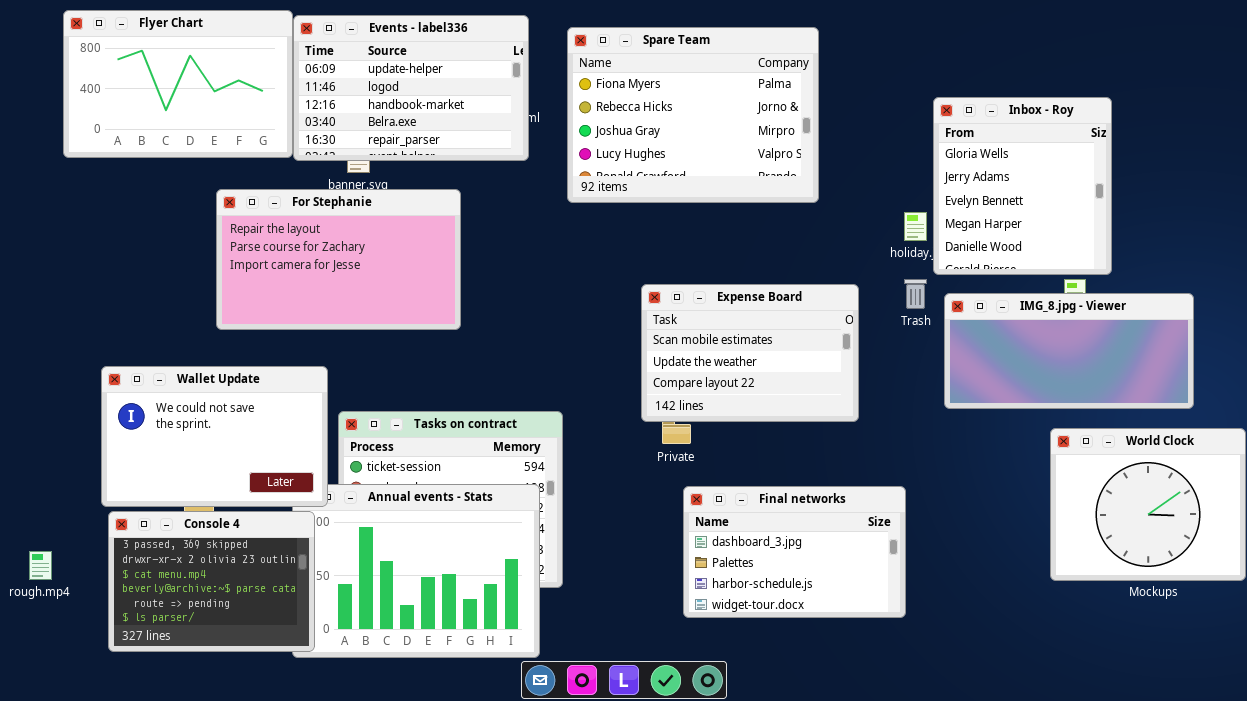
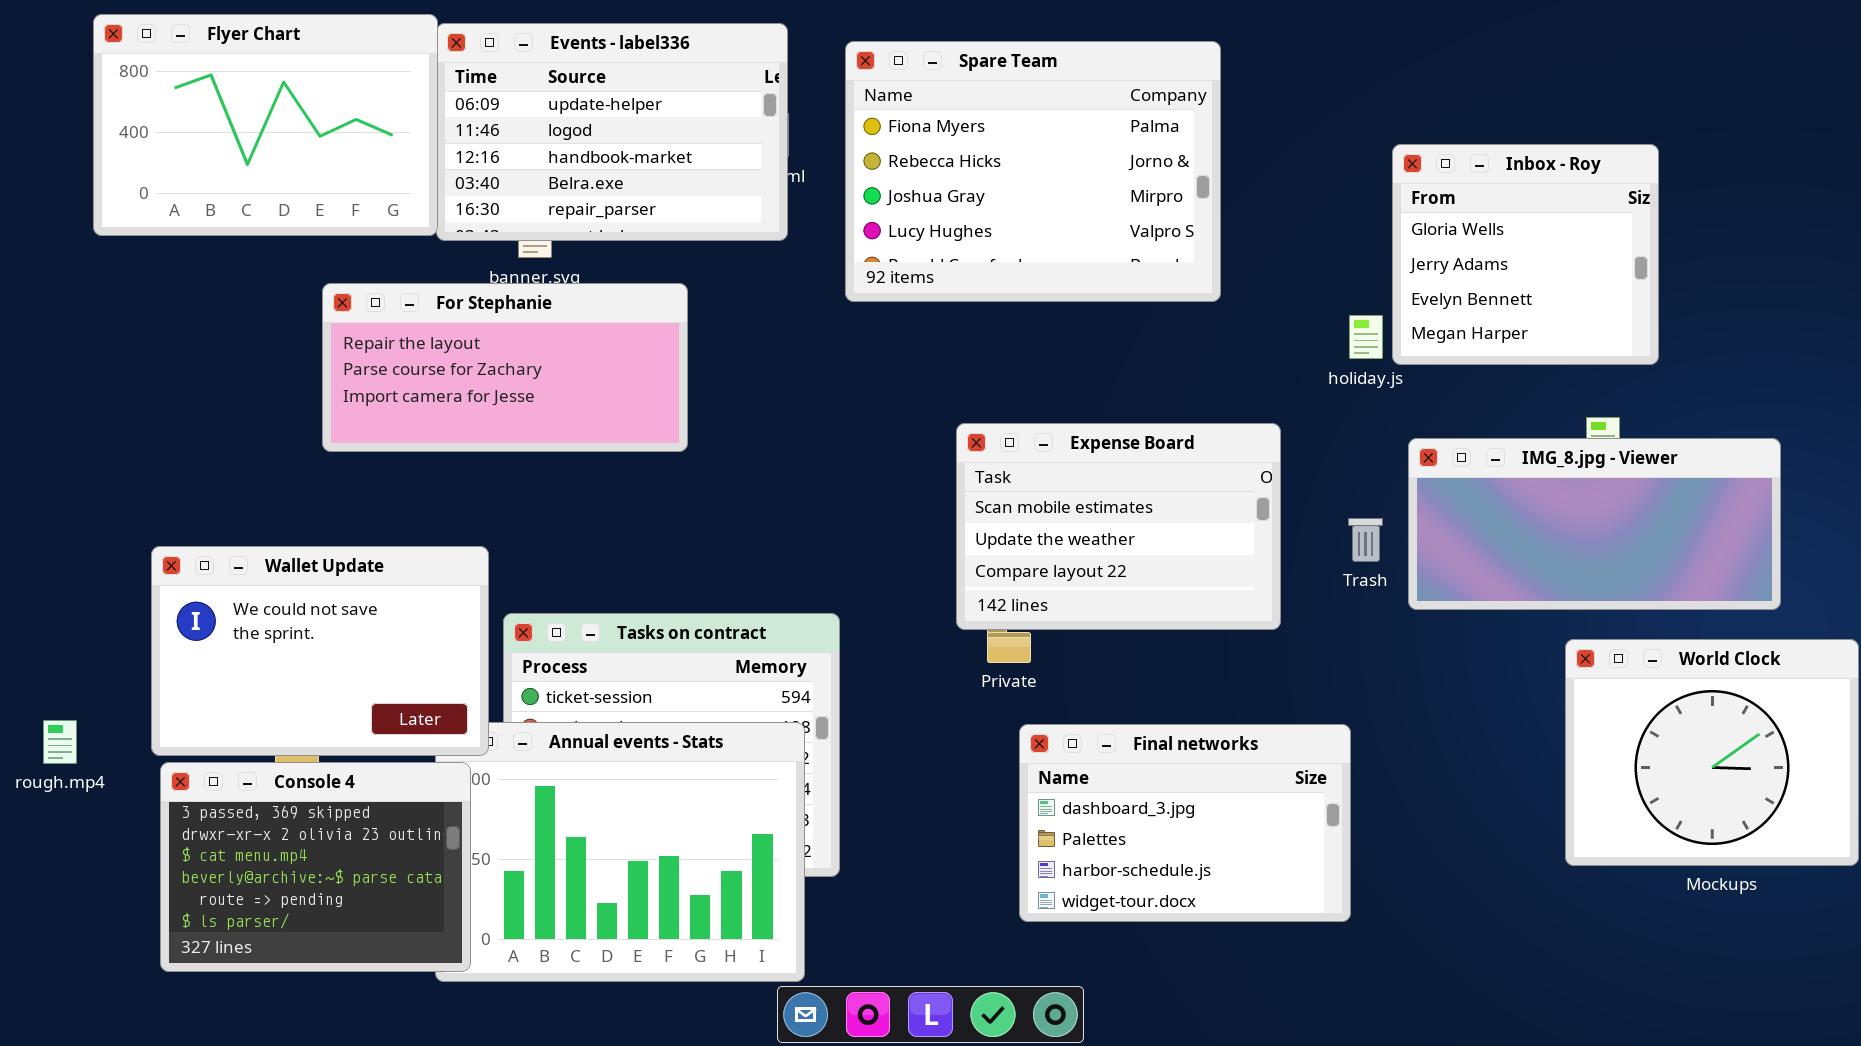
Inbox - Roy: [933,97,1112,275] -> [1392,144,1659,365], resized
For Stephanie: [216,189,461,330] -> [322,283,688,452], resized
Trash: [904,279,927,309] -> [1348,518,1383,562], moved
rough.mp4: [29,551,52,580] -> [43,720,77,764], moved

